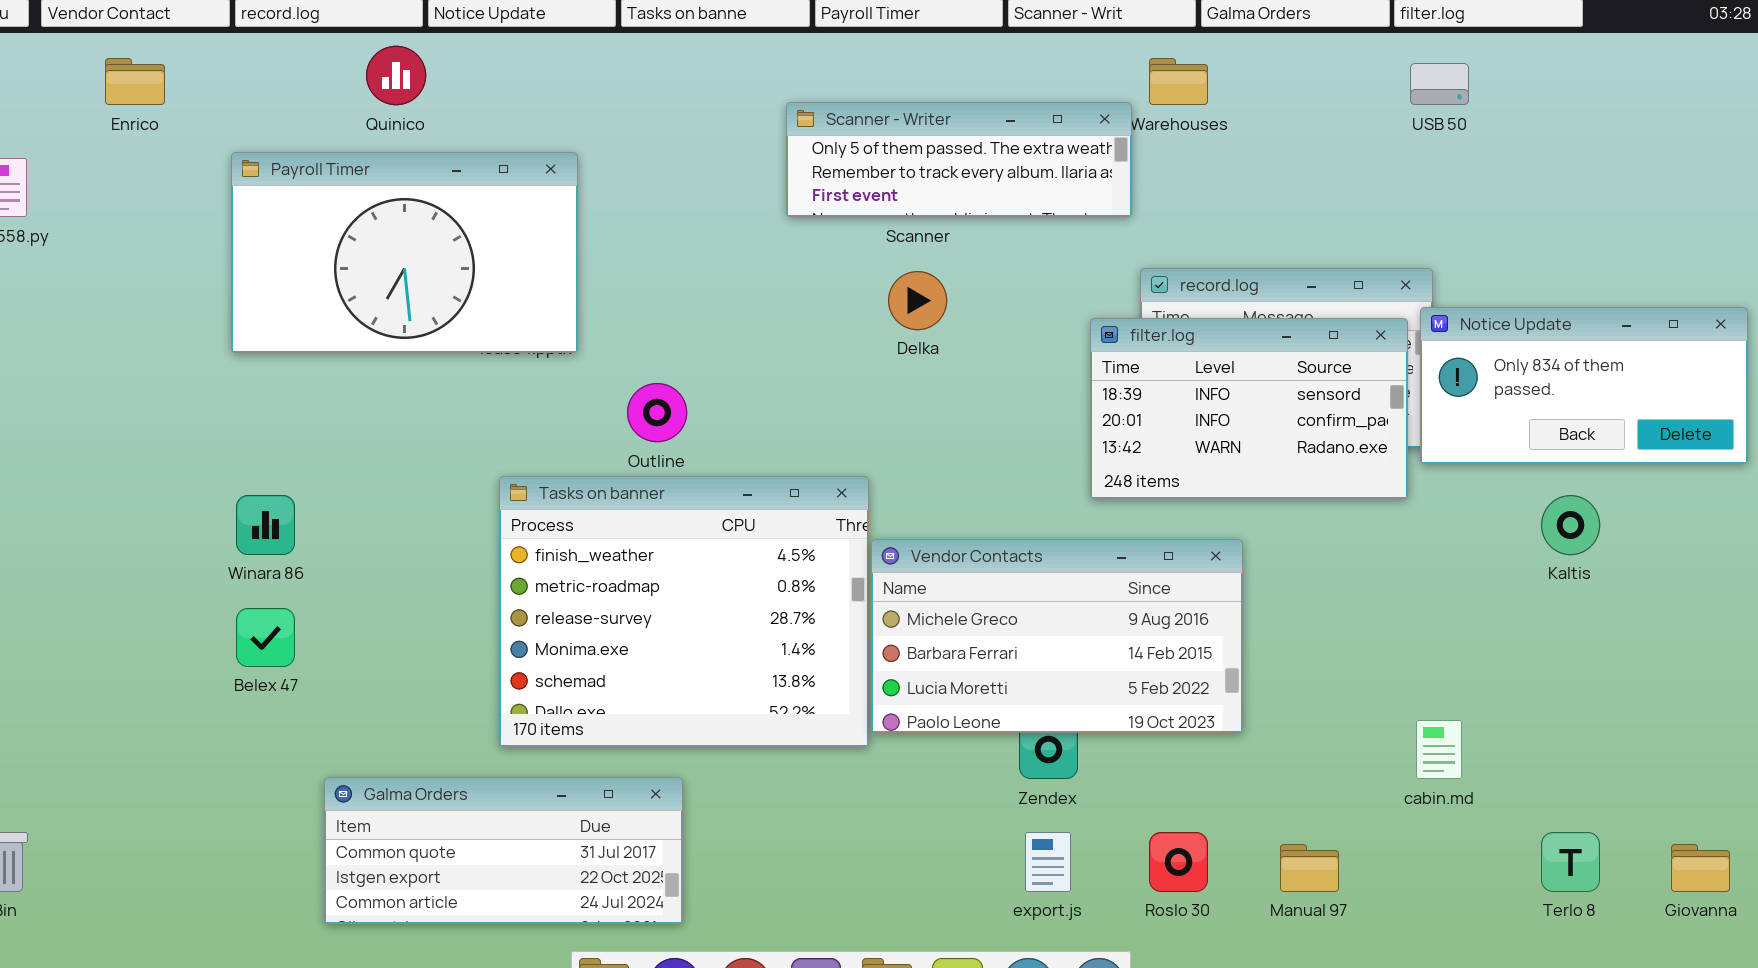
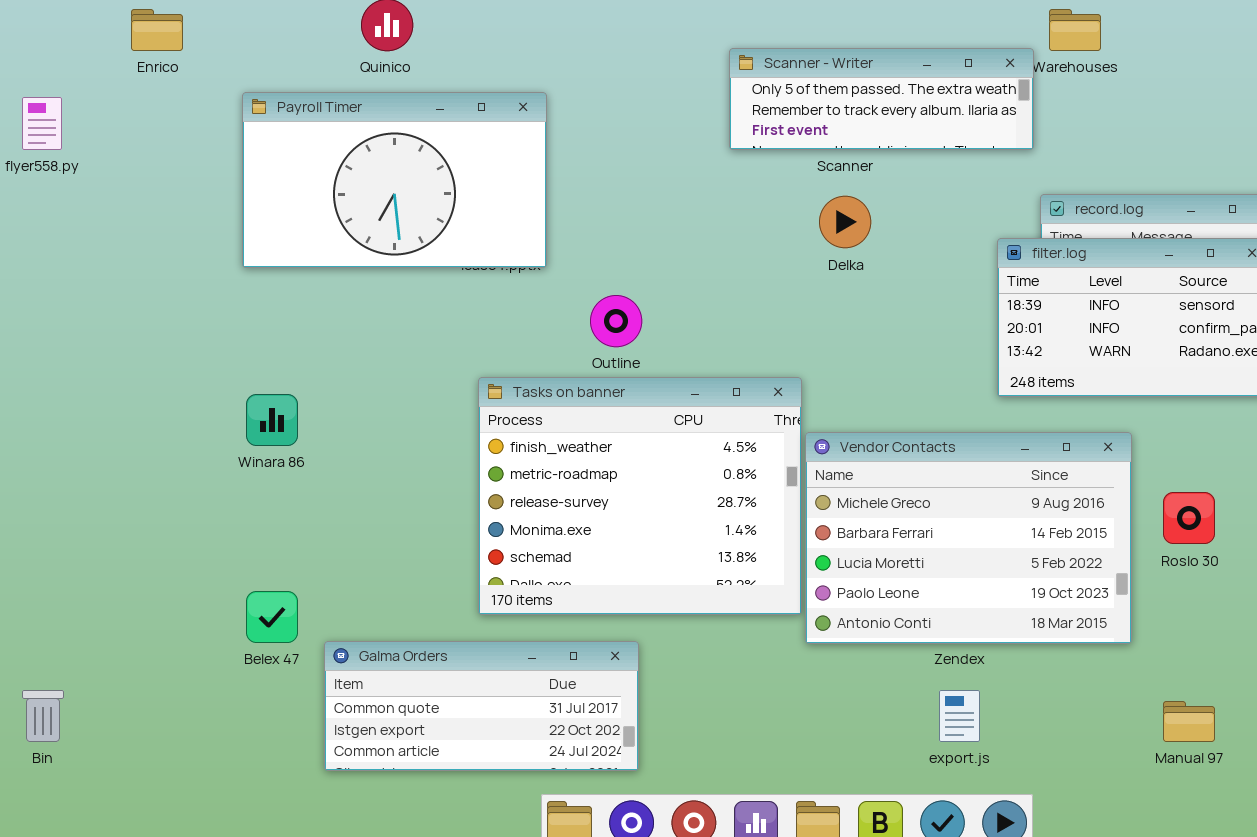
Vendor Contacts: [871,539,1243,733] -> [805,432,1132,644], resized
Belex 47: [236,608,295,667] -> [246,591,298,643], moved
Roslo 30: [1149,832,1208,892] -> [1163,492,1215,544], moved

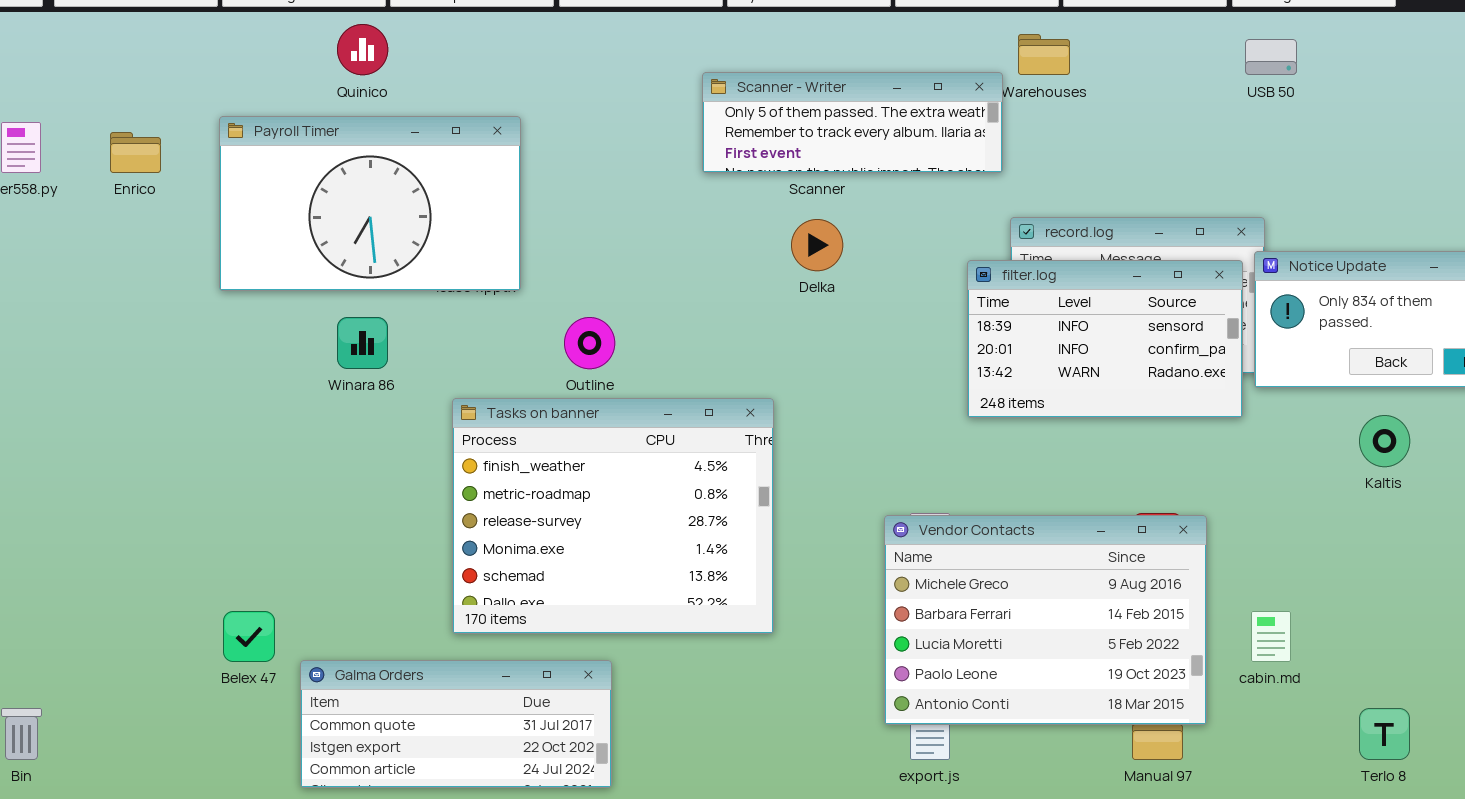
Enrico: [131,9,183,51] -> [110,132,161,173], moved
Winara 86: [246,394,298,446] -> [337,317,388,369], moved
Vendor Contacts: [805,432,1132,644] -> [884,515,1207,725], moved

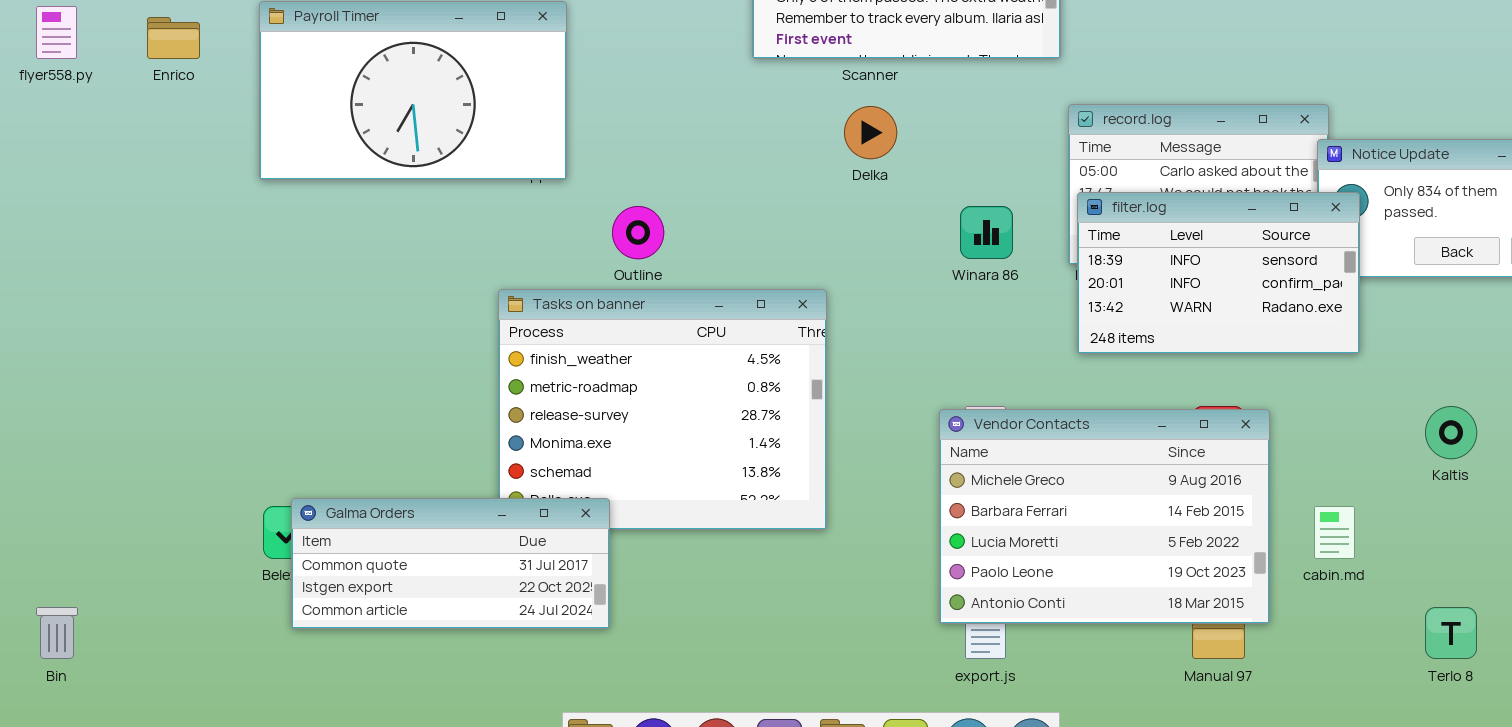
filter.log: [967,260,1243,418] -> [1077,192,1360,354], moved
Winara 86: [337,317,388,369] -> [960,206,1013,259], moved
Kaltis: [1359,415,1410,467] -> [1425,406,1477,459], moved
Galma Orders: [300,660,612,788] -> [291,498,610,629], moved

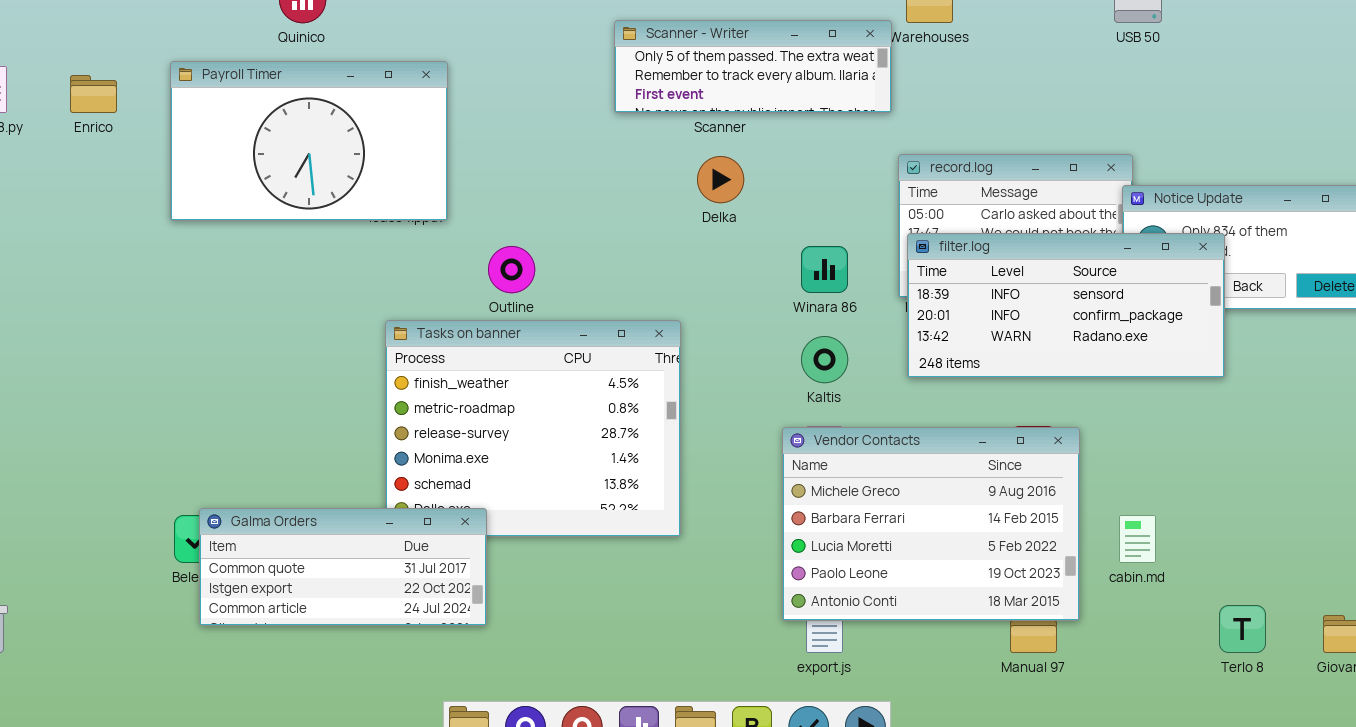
filter.log: [1077,192,1360,354] -> [907,233,1225,378], resized
Kaltis: [1425,406,1477,459] -> [801,336,848,383], moved

